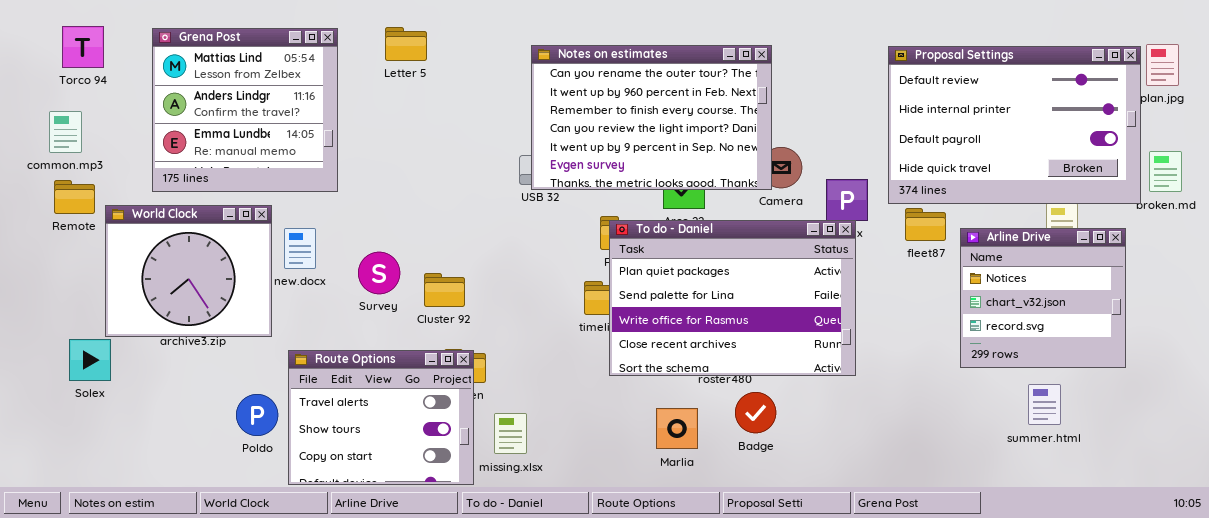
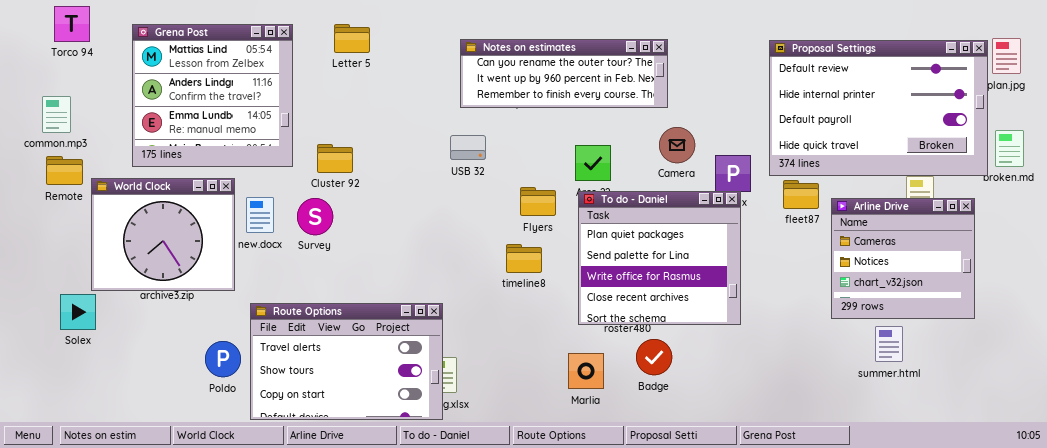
Torco 94: [62,26,104,68] -> [54,6,90,42], moved
Notes on estimates: [531,45,772,190] -> [460,39,668,108], resized
To do - Daniel: [609,220,856,376] -> [578,191,741,325], resized
Arline Drive: [960,228,1126,368] -> [831,198,975,319], scrolled up 1 row
Survey: [358,252,400,294] -> [297,198,333,235], moved
Cluster 92: [424,273,465,307] -> [317,144,353,173], moved
Route Options: [288,350,474,485] -> [250,303,443,420], resized
summer.html: [1028,384,1061,425] -> [875,326,903,362], moved

